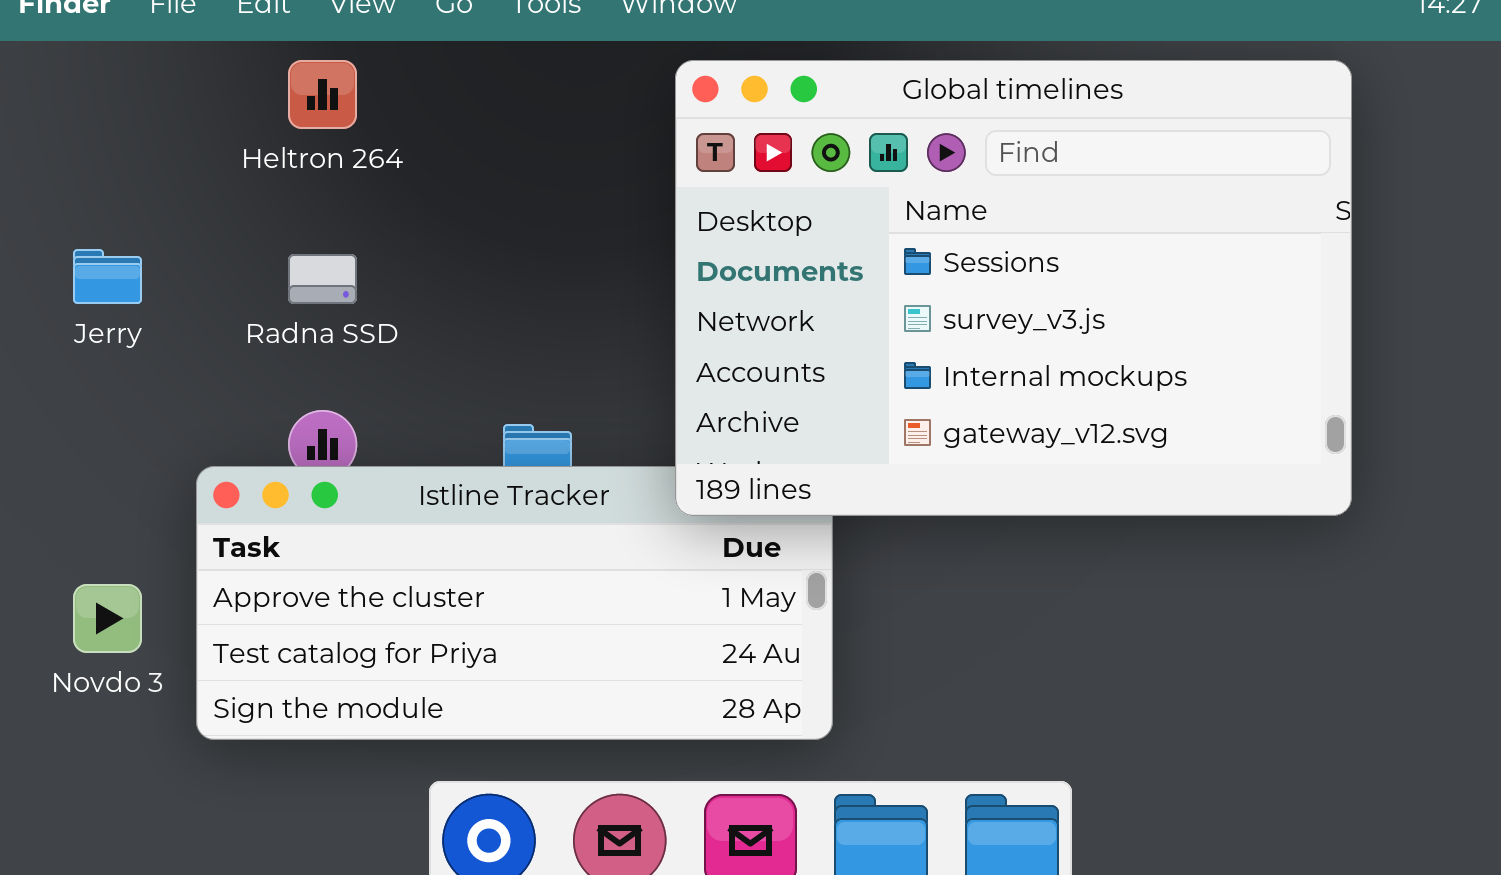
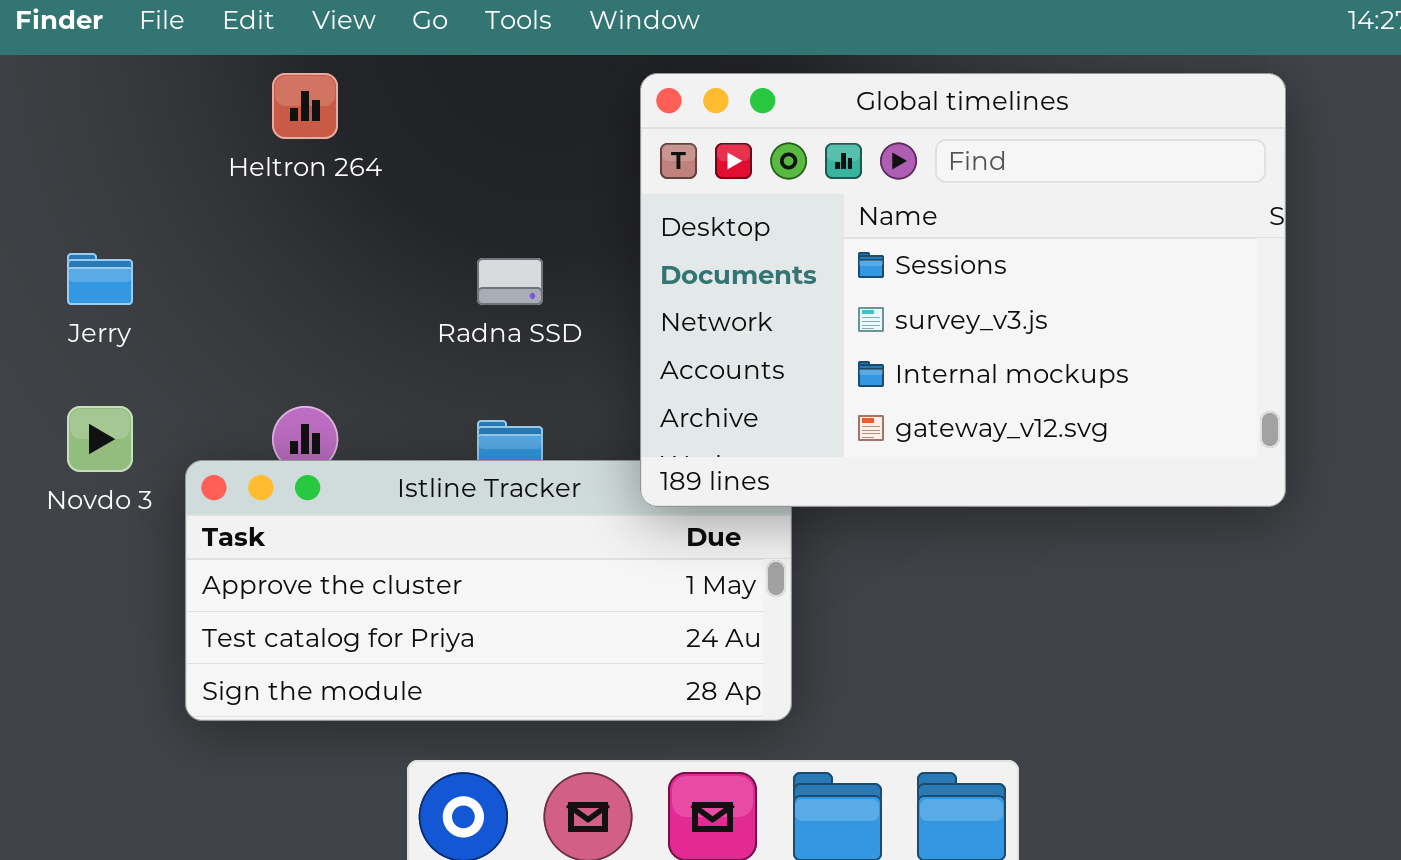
Radna SSD: [288,254,357,304] -> [477,258,543,305], moved
Novdo 3: [73,584,142,653] -> [67,406,133,472], moved

